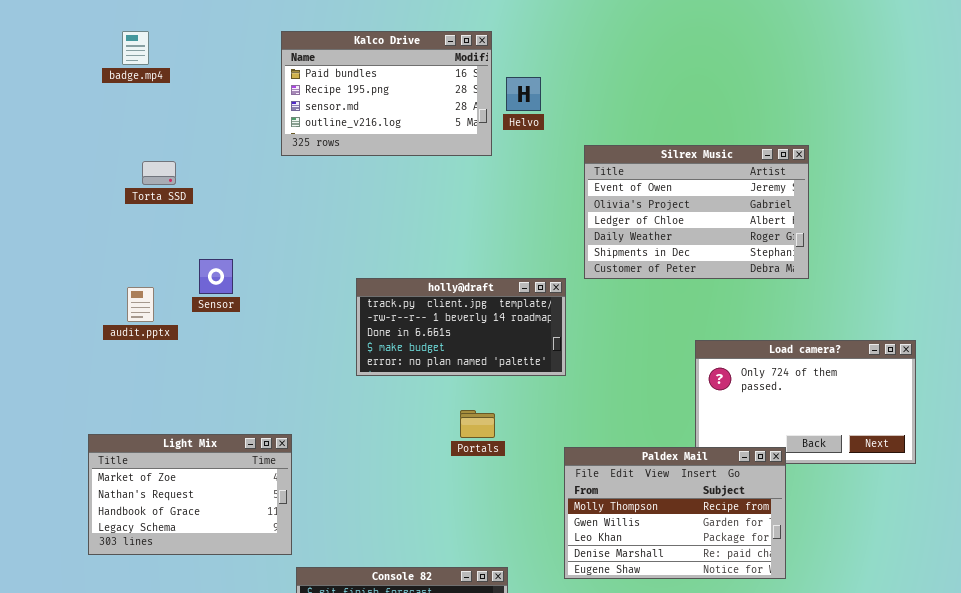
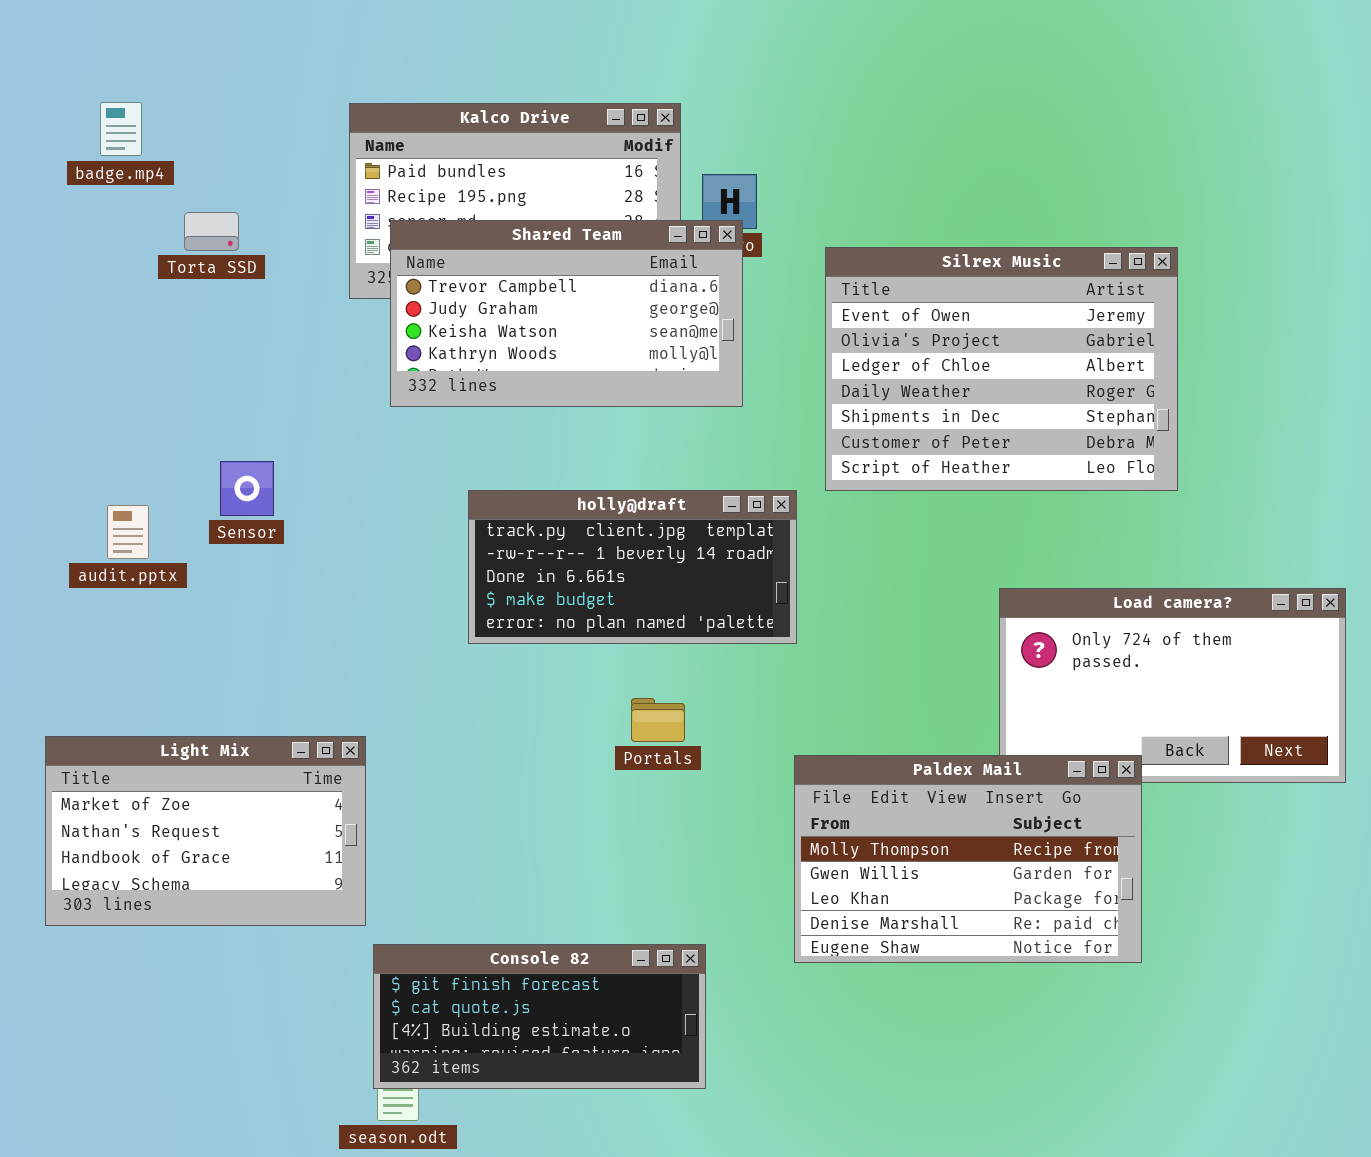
Shared Team: none -> [390,220,743,407], opened
Silrex Music: [584,145,809,279] -> [825,247,1178,491], resized
Torta SSD: [142,161,176,185] -> [184,212,239,251], moved

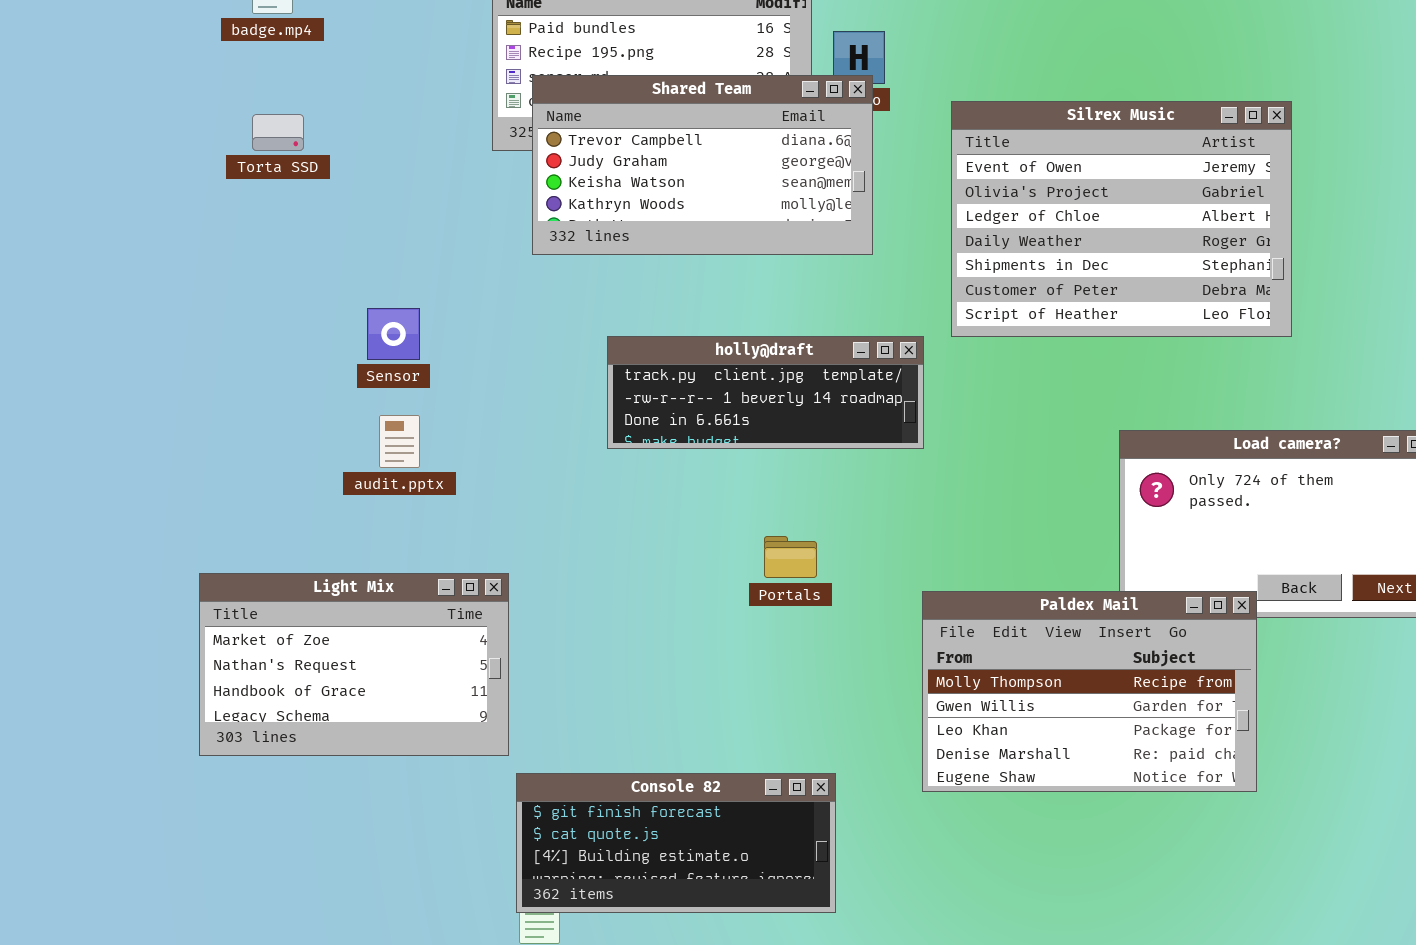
Torta SSD: [184,212,239,251] -> [252,114,304,151], moved
holly@draft: [468,490,797,644] -> [607,336,924,449], resized
audit.pptx: [107,505,149,559] -> [379,415,420,468], moved

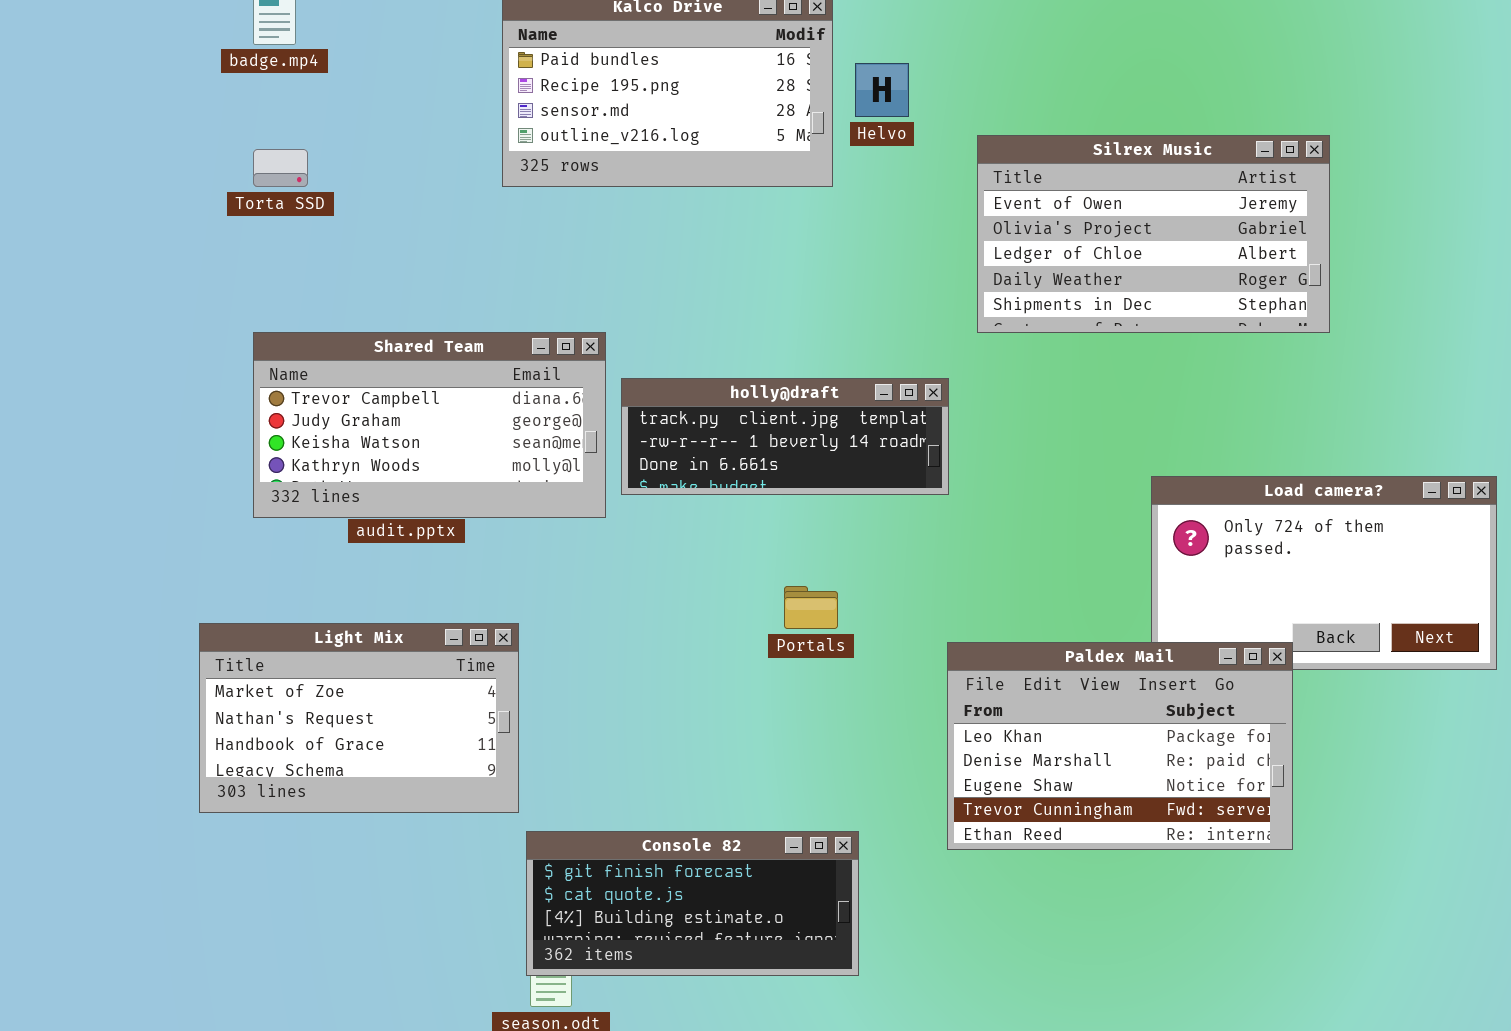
Shared Team: [532,75,873,255] -> [253,332,606,518], moved
Silrex Music: [951,101,1292,337] -> [977,135,1330,333], resized
Paldex Mail: [922,591,1257,792] -> [947,642,1293,850], scrolled down 2 rows

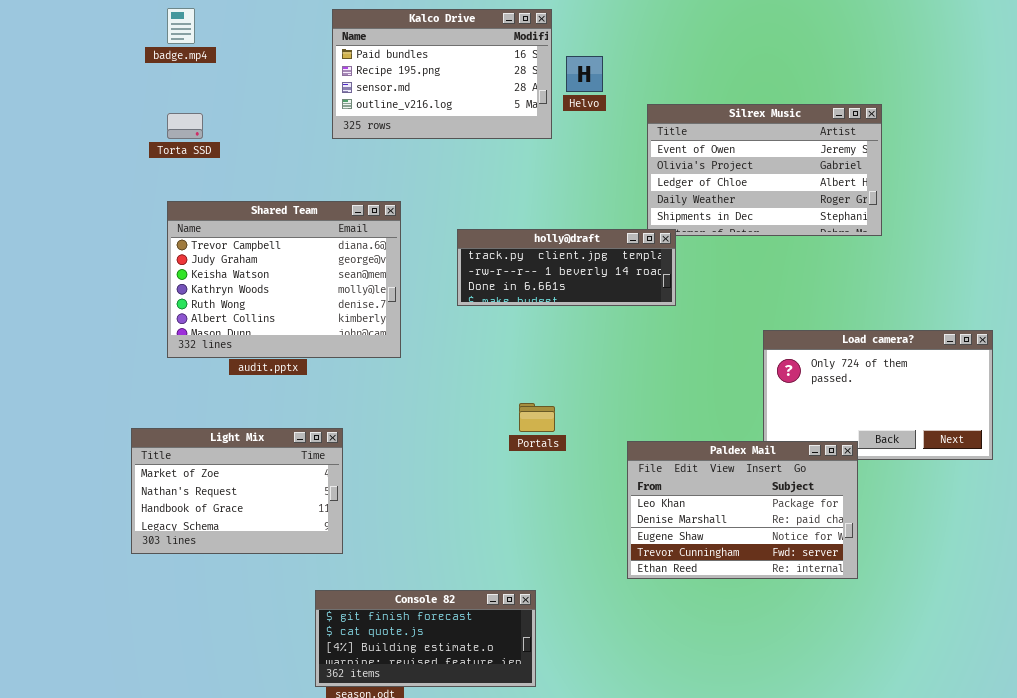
Shared Team: [253,332,606,518] -> [167,201,401,358], resized
holly@draft: [621,378,949,495] -> [457,229,676,306], moved
Console 82: [526,831,859,976] -> [315,590,536,687], moved

